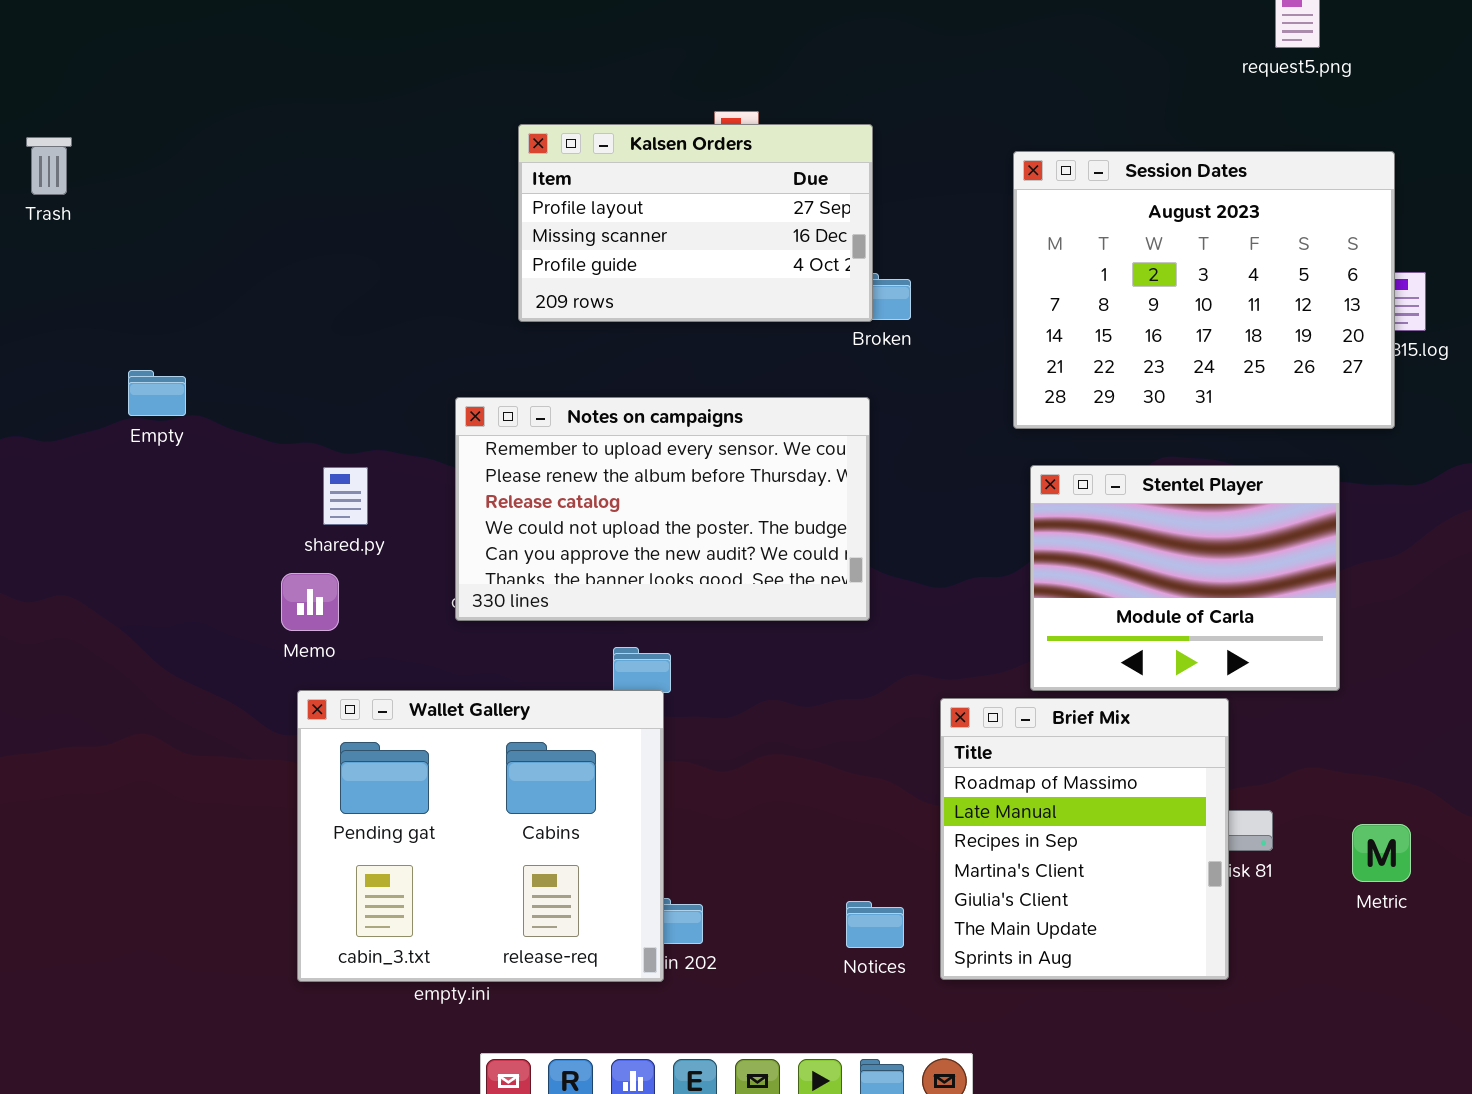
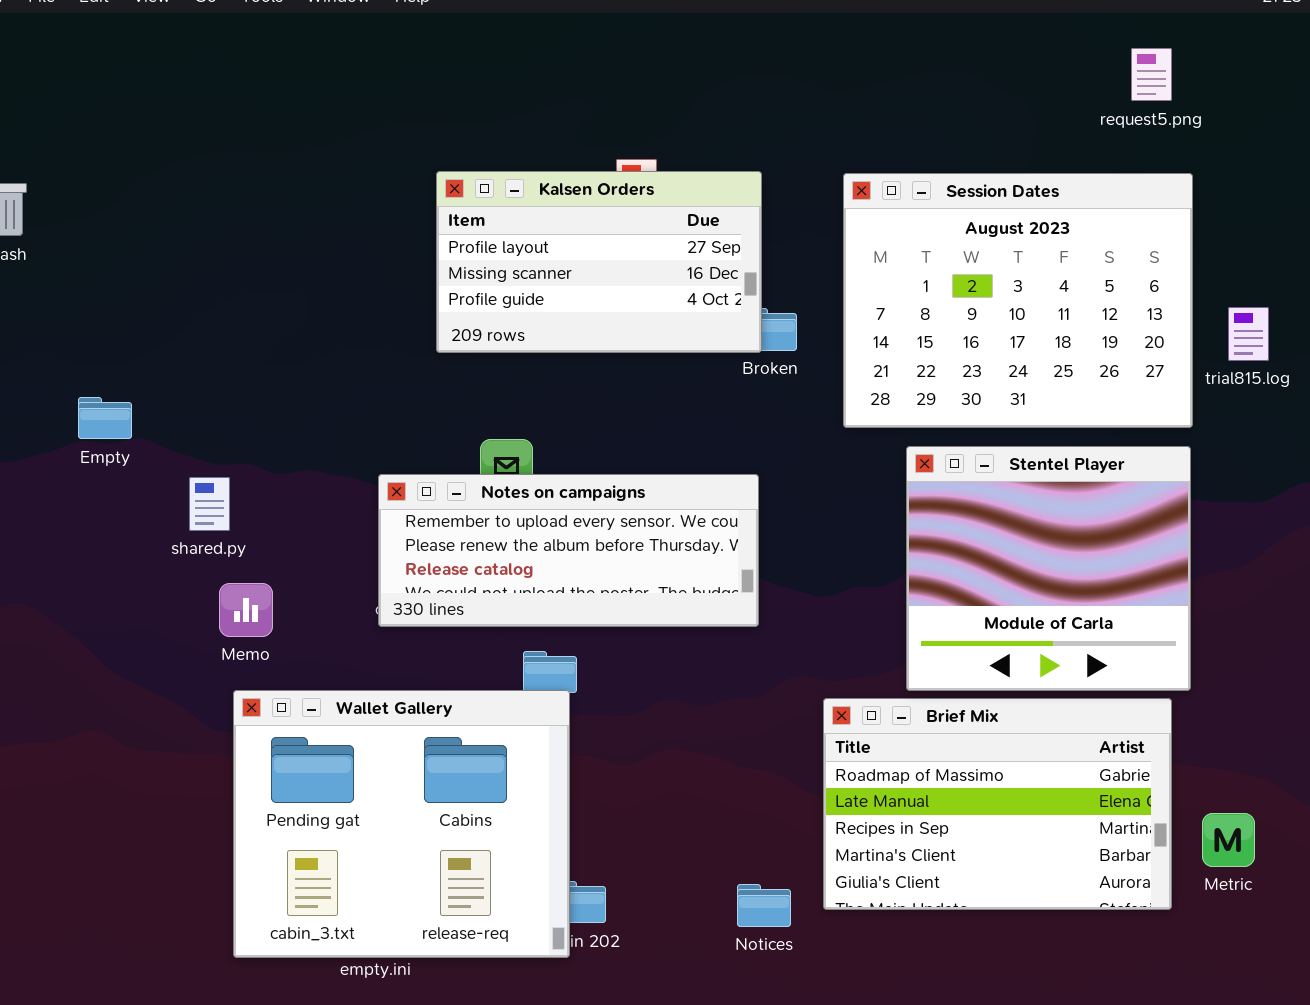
Session Dates: [1013,151,1395,429] -> [843,173,1193,428], moved
Notes on campaigns: [455,397,870,621] -> [378,474,759,627], resized
Stentel Player: [1030,465,1340,691] -> [906,446,1191,691], resized
shared.py: [323,467,368,525] -> [189,477,230,531], moved
Brief Mix: [940,698,1229,980] -> [823,698,1172,910], resized

